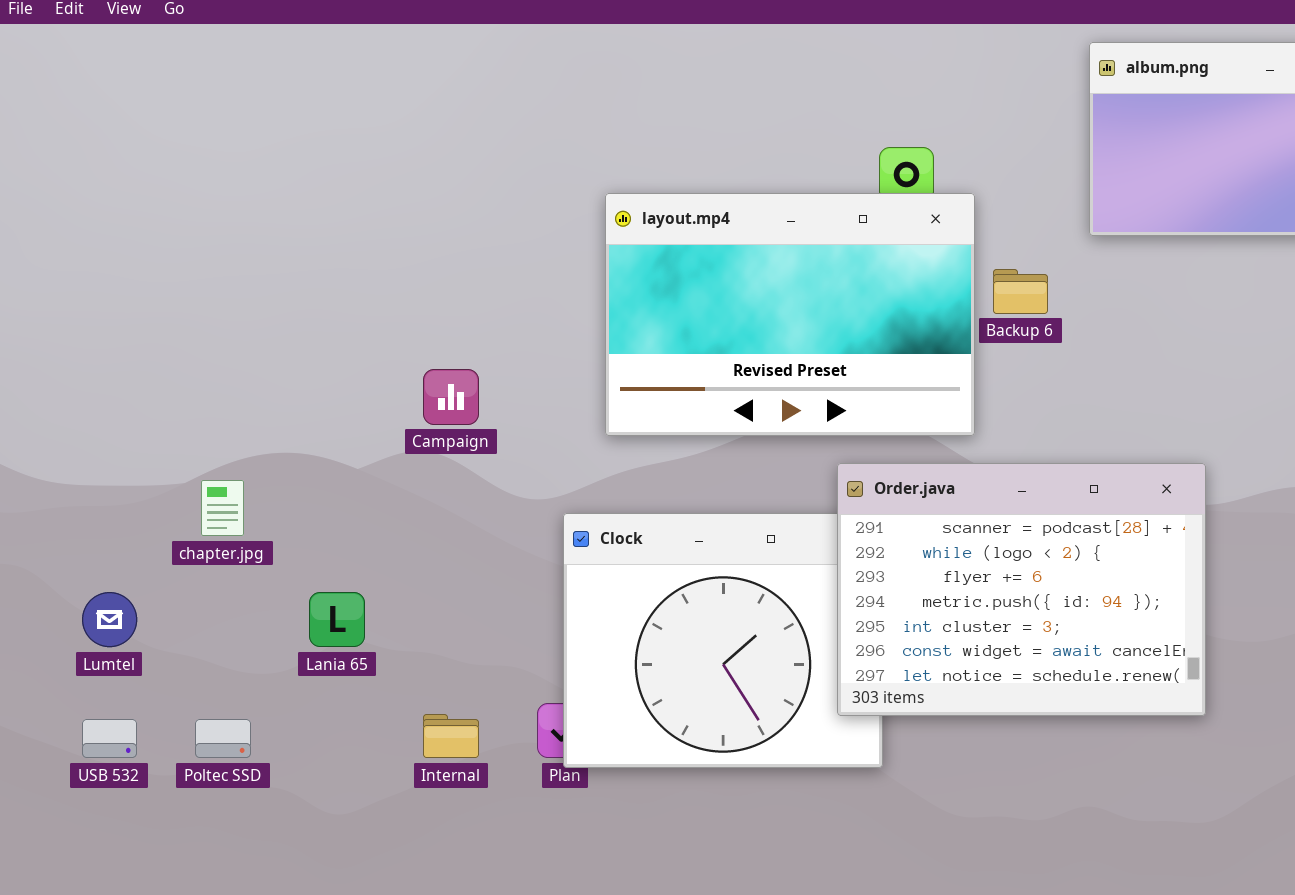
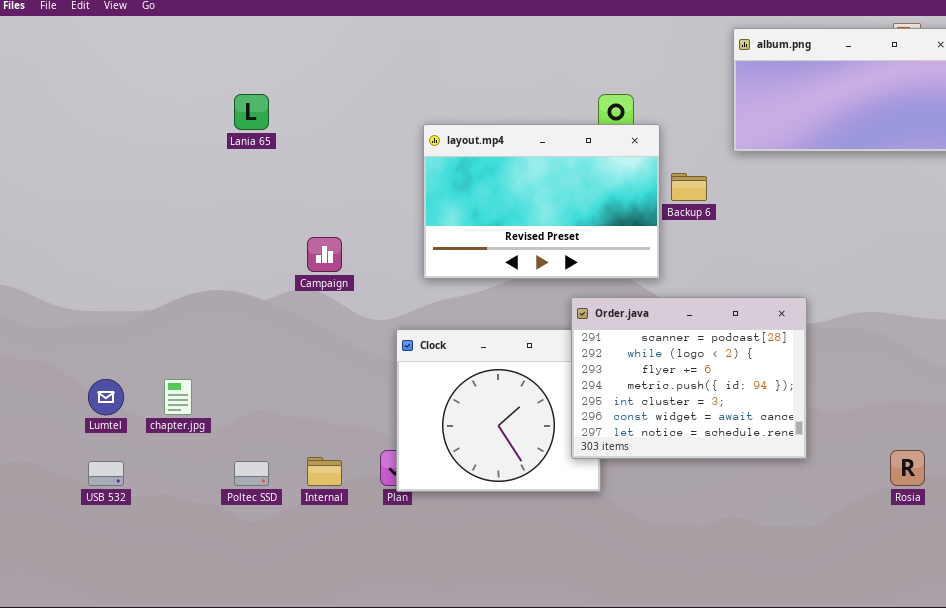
chapter.jpg: [201,480,244,536] -> [164,379,192,415], moved
Lania 65: [309,592,365,647] -> [234,94,269,130], moved
Poltec SSD: [195,719,251,758] -> [234,461,269,486], moved

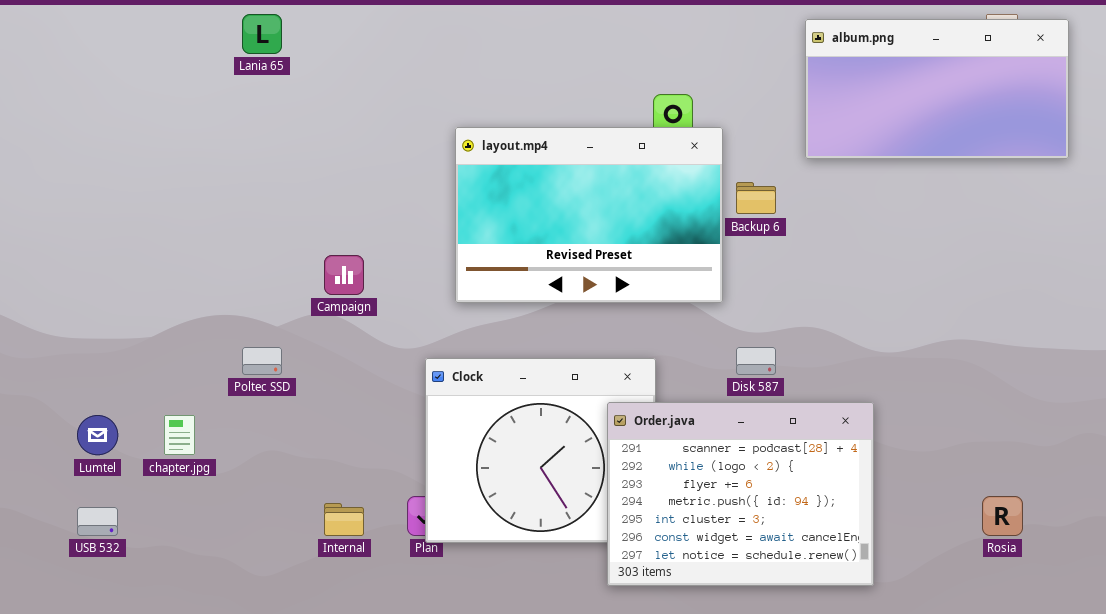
Lania 65: [234,94,269,130] -> [242,14,282,54], moved
Order.java: [571,297,807,459] -> [607,402,874,586], moved
Poltec SSD: [234,461,269,486] -> [242,347,282,375], moved

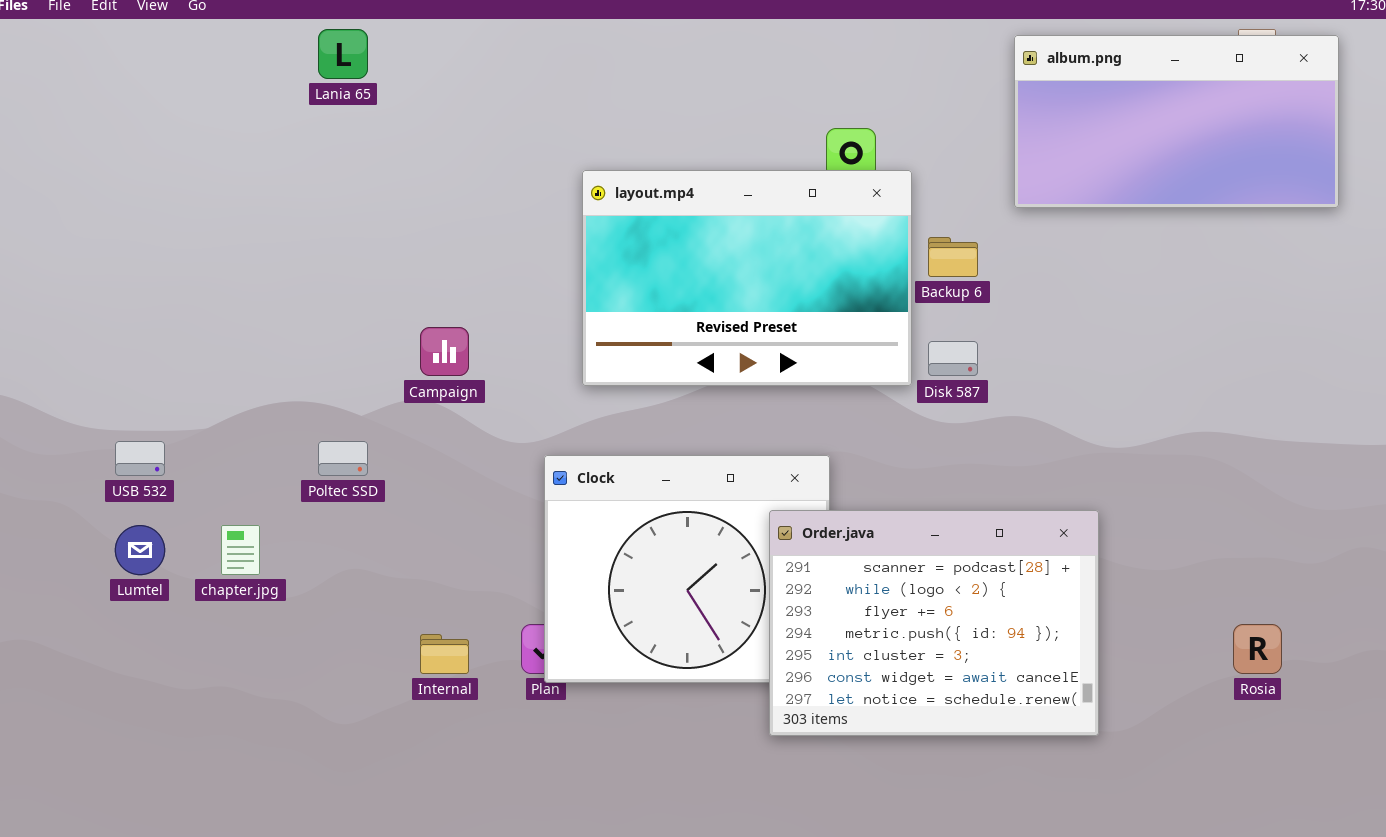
Disk 587: [736,347,776,375] -> [928,341,978,376], moved
USB 532: [77,507,118,536] -> [115,441,165,476], moved

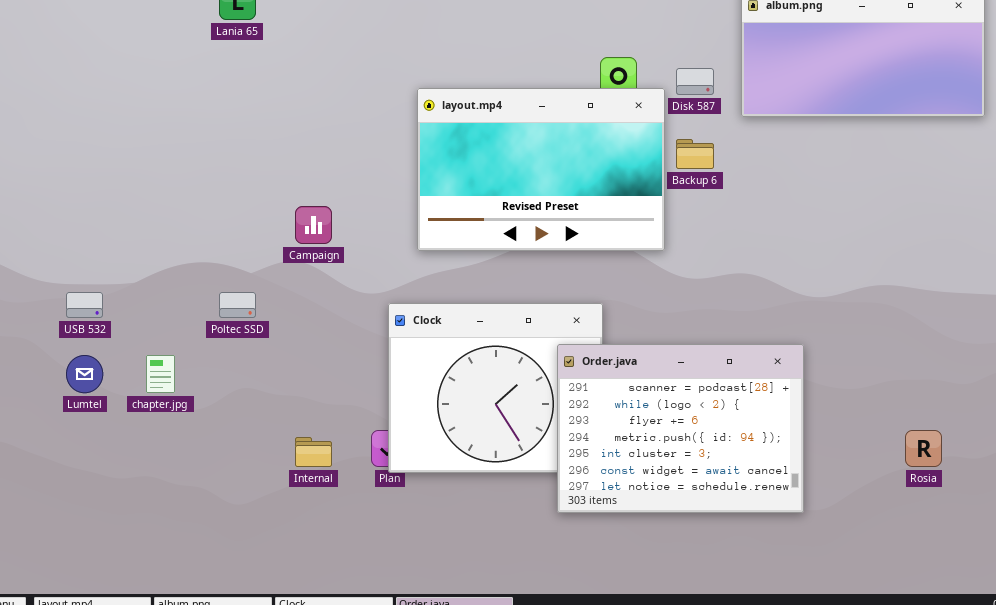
Disk 587: [928,341,978,376] -> [676,68,714,95], moved

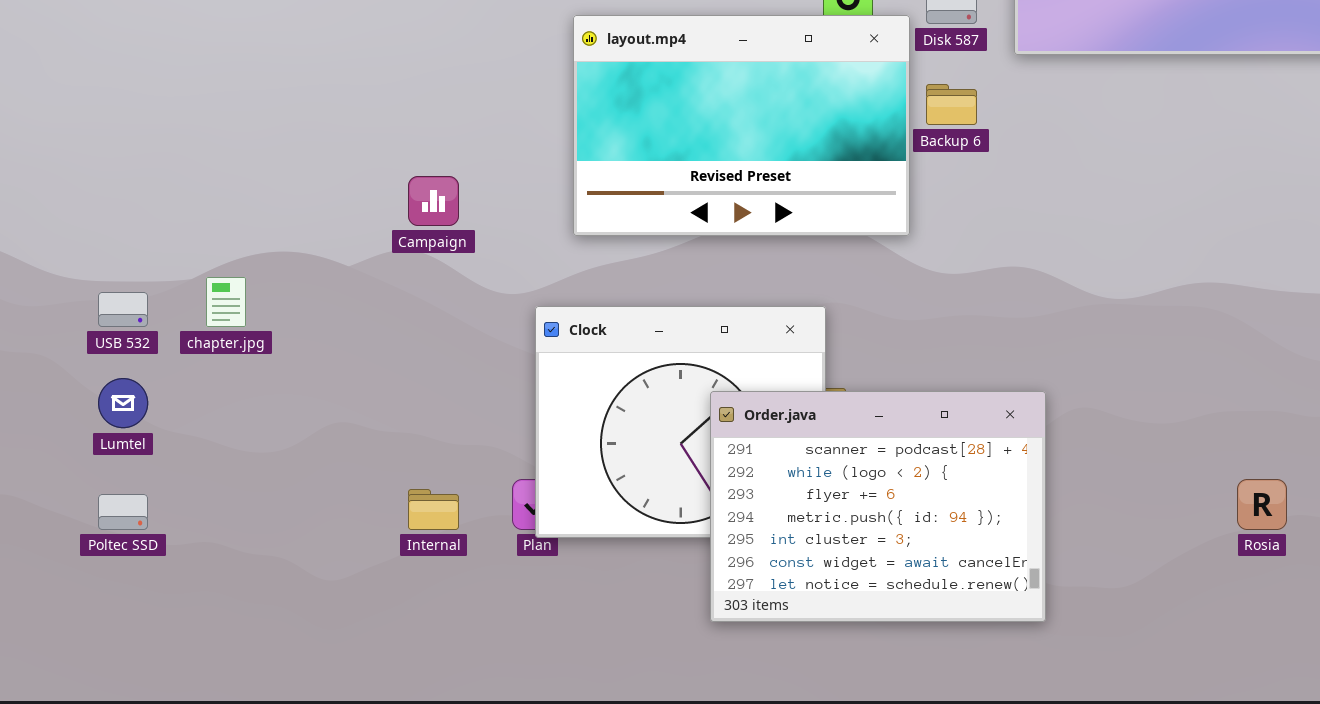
Poltec SSD: [219,292,256,318] -> [98,494,148,530], moved
Order.java: [557,344,804,513] -> [710,391,1046,622], moved
chapter.jpg: [146,355,175,393] -> [206,277,246,327], moved

